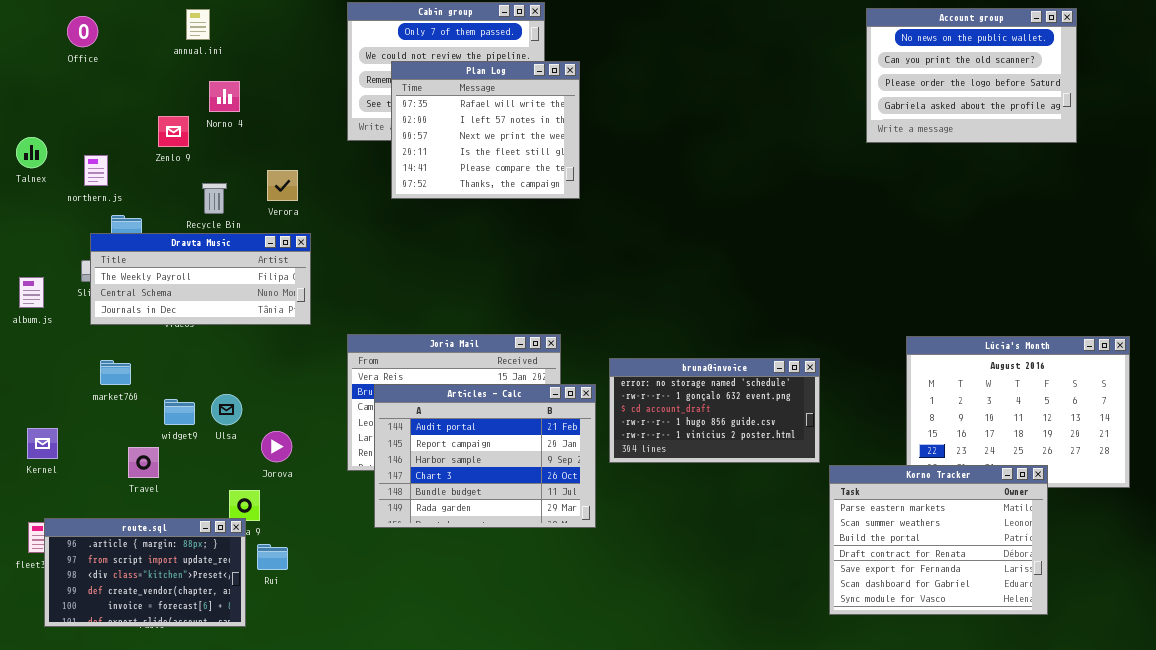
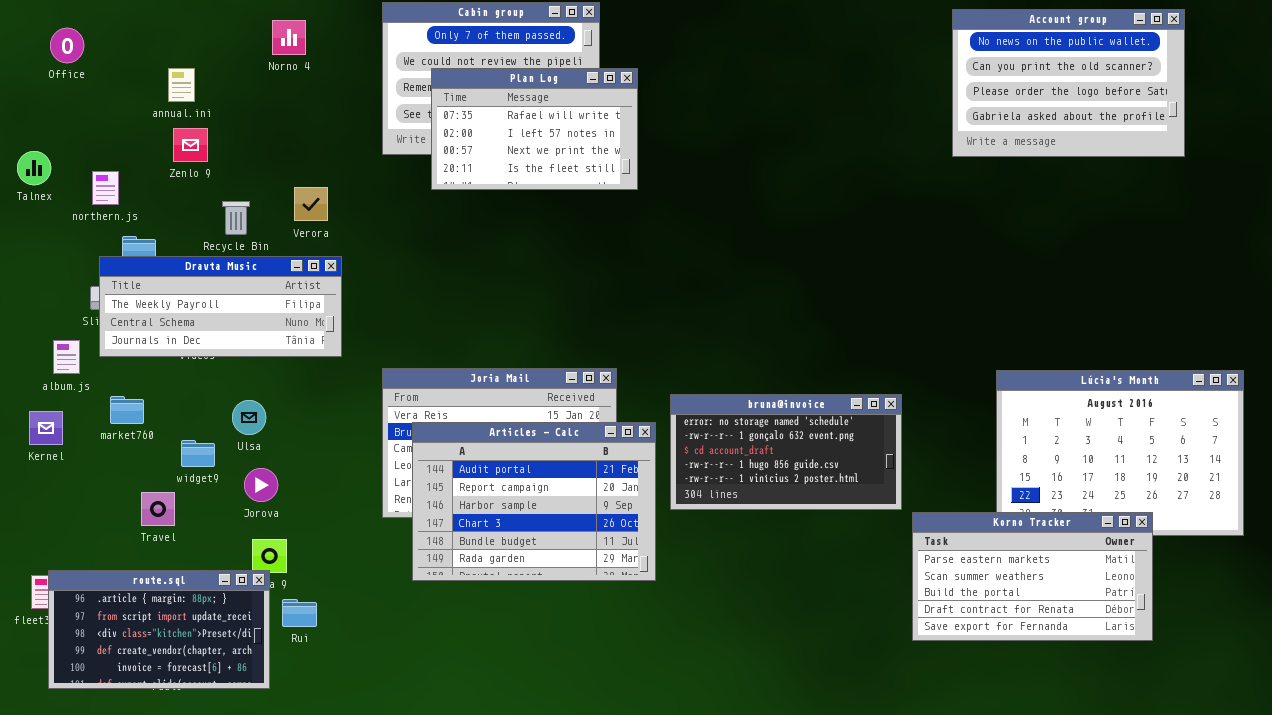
annual.ini: [186,9,210,40] -> [168,68,195,102], moved
Office: [67,16,98,47] -> [50,28,84,63], moved
Plan Log: [391,61,580,199] -> [431,68,638,190], resized
Norno 4: [209,81,240,112] -> [272,20,306,55], moved
album.js: [19,277,44,308] -> [53,340,80,374], moved
Ulsa: [211,394,242,425] -> [232,400,266,435], moved
Kernel: [27,428,58,459] -> [29,411,63,445], moved
Jorova: [261,431,292,462] -> [244,468,278,502], moved
Korno Tracker: [829,465,1048,615] -> [912,512,1153,641], resized

